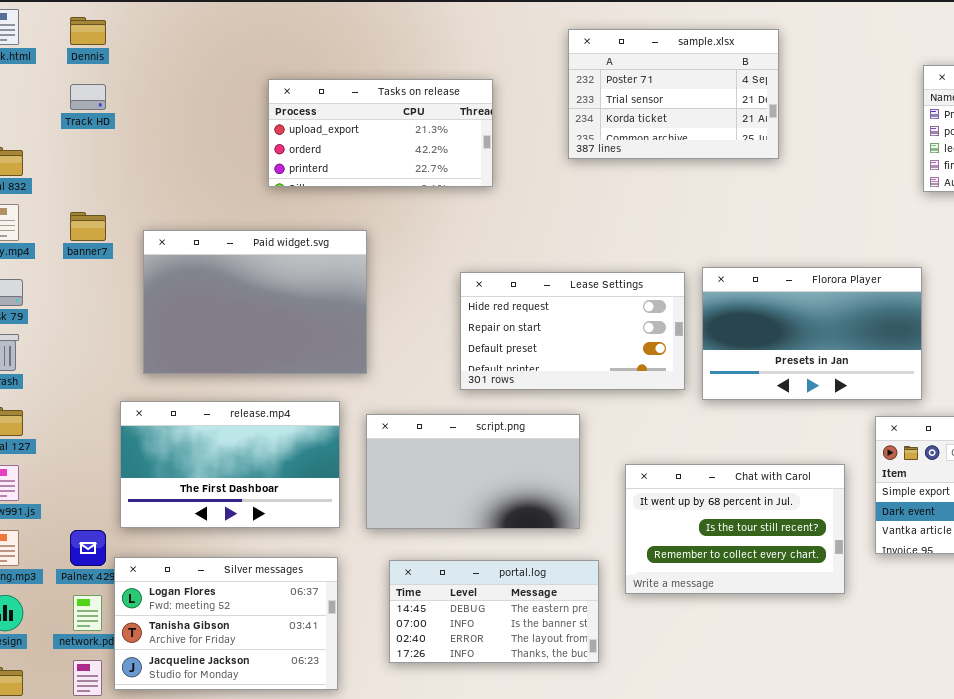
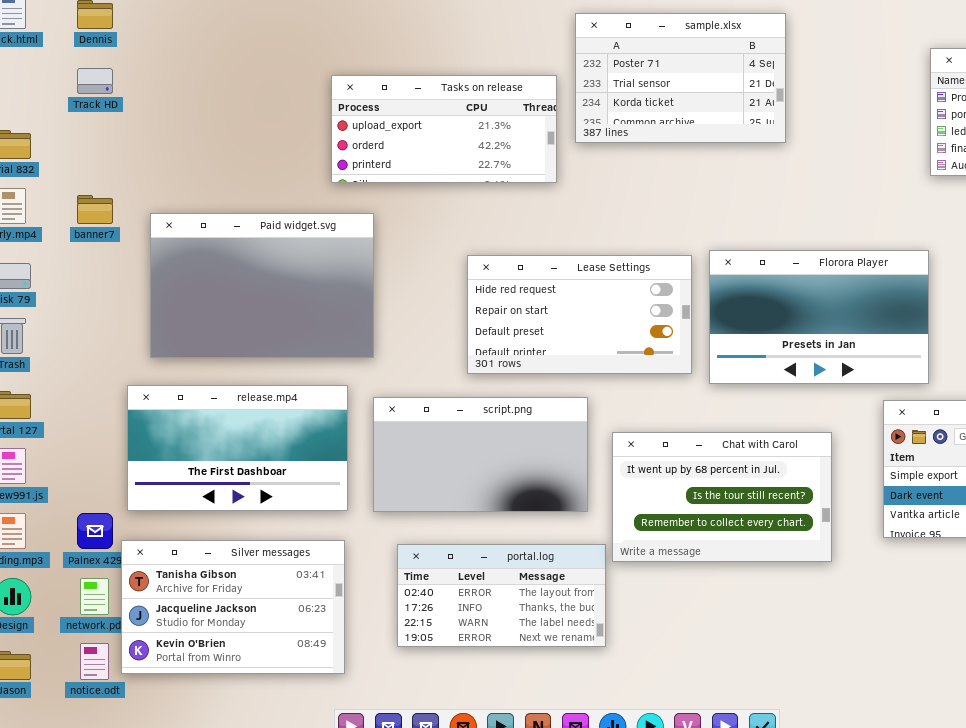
Tasks on release: [268,79,493,187] -> [331,75,557,183], moved
Chat with Carol: [625,464,845,594] -> [612,432,832,562], moved
Silver messages: [114,557,338,690] -> [121,540,345,674], scrolled down 1 row
portal.log: [389,560,599,663] -> [397,544,606,647], scrolled down 2 rows

